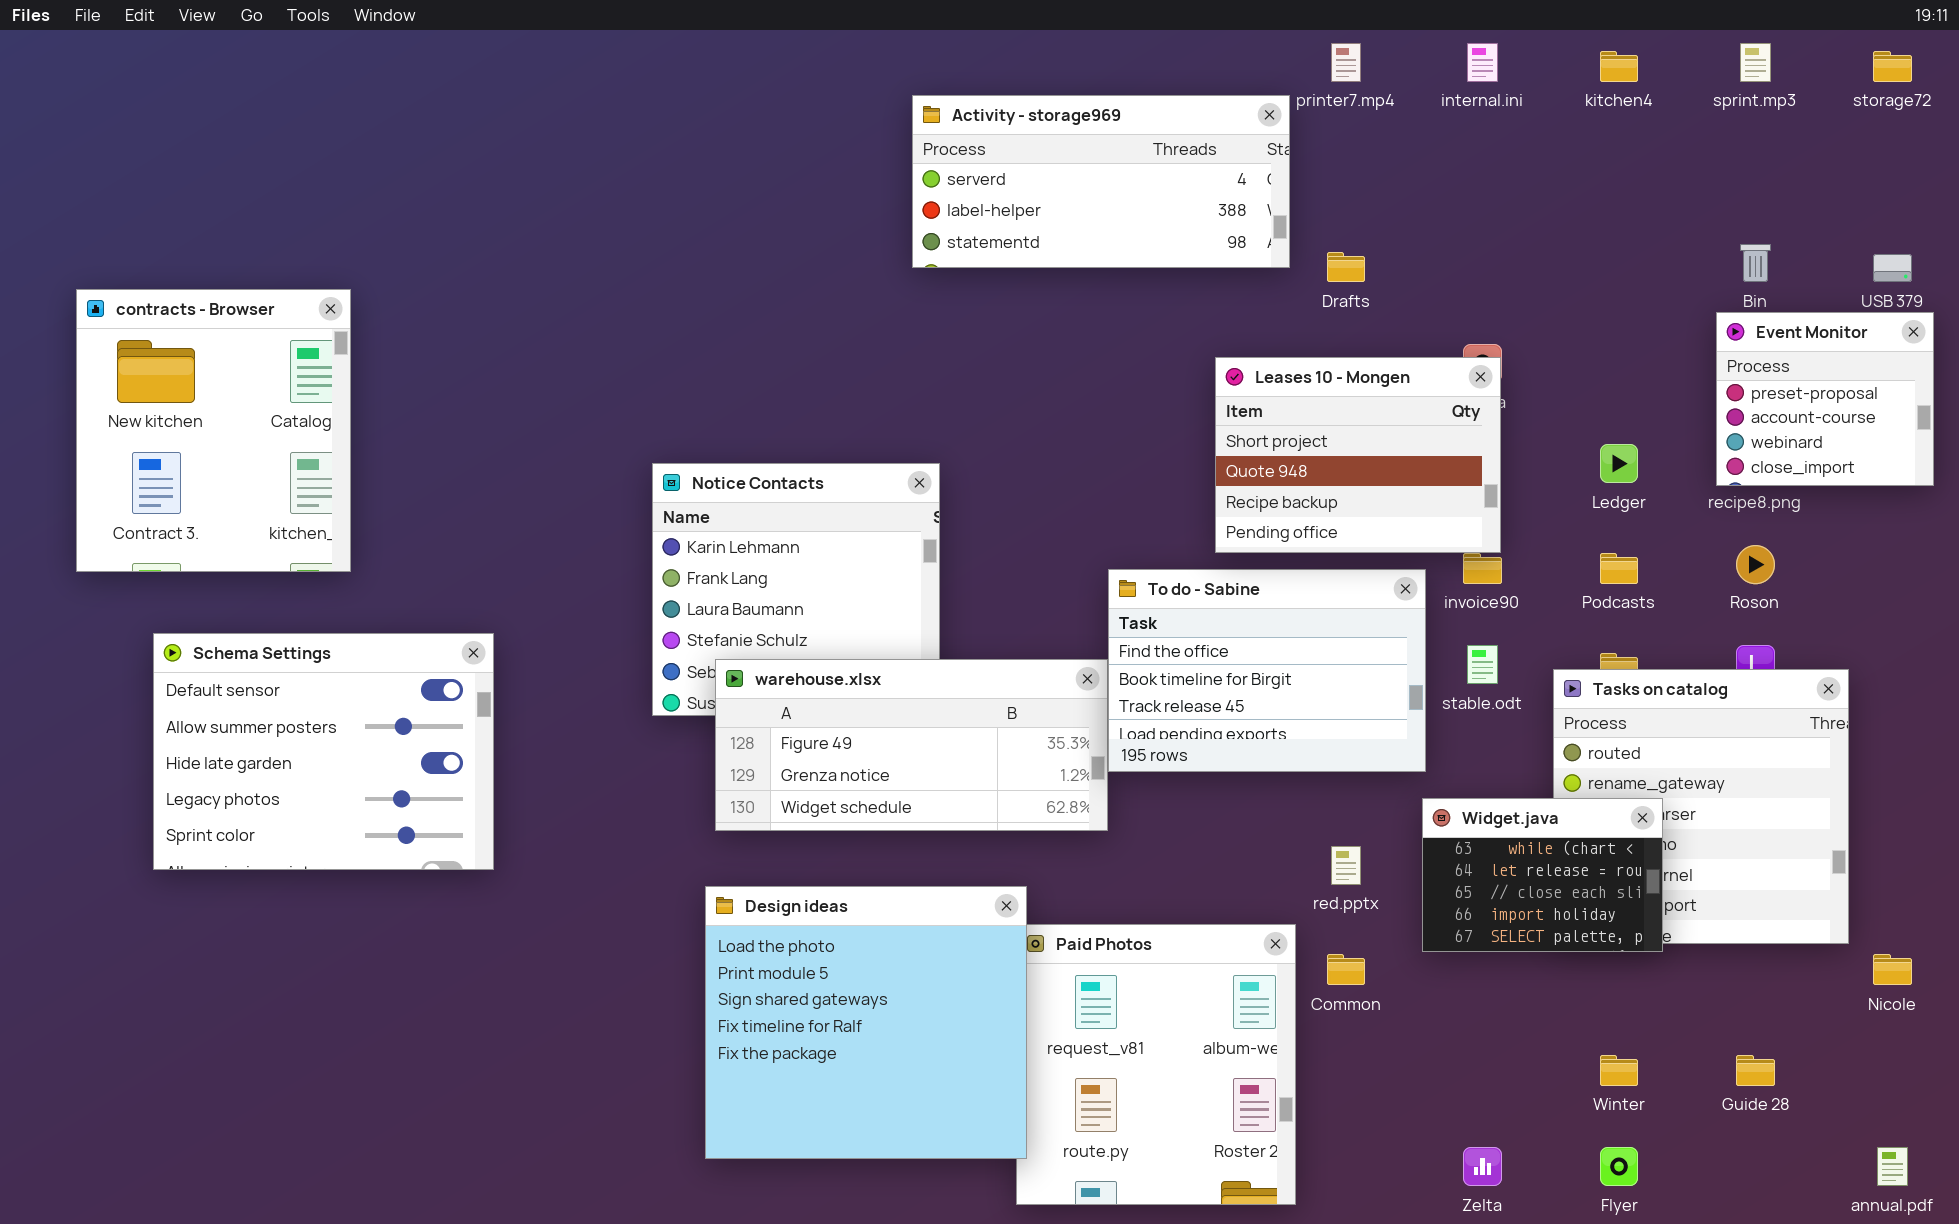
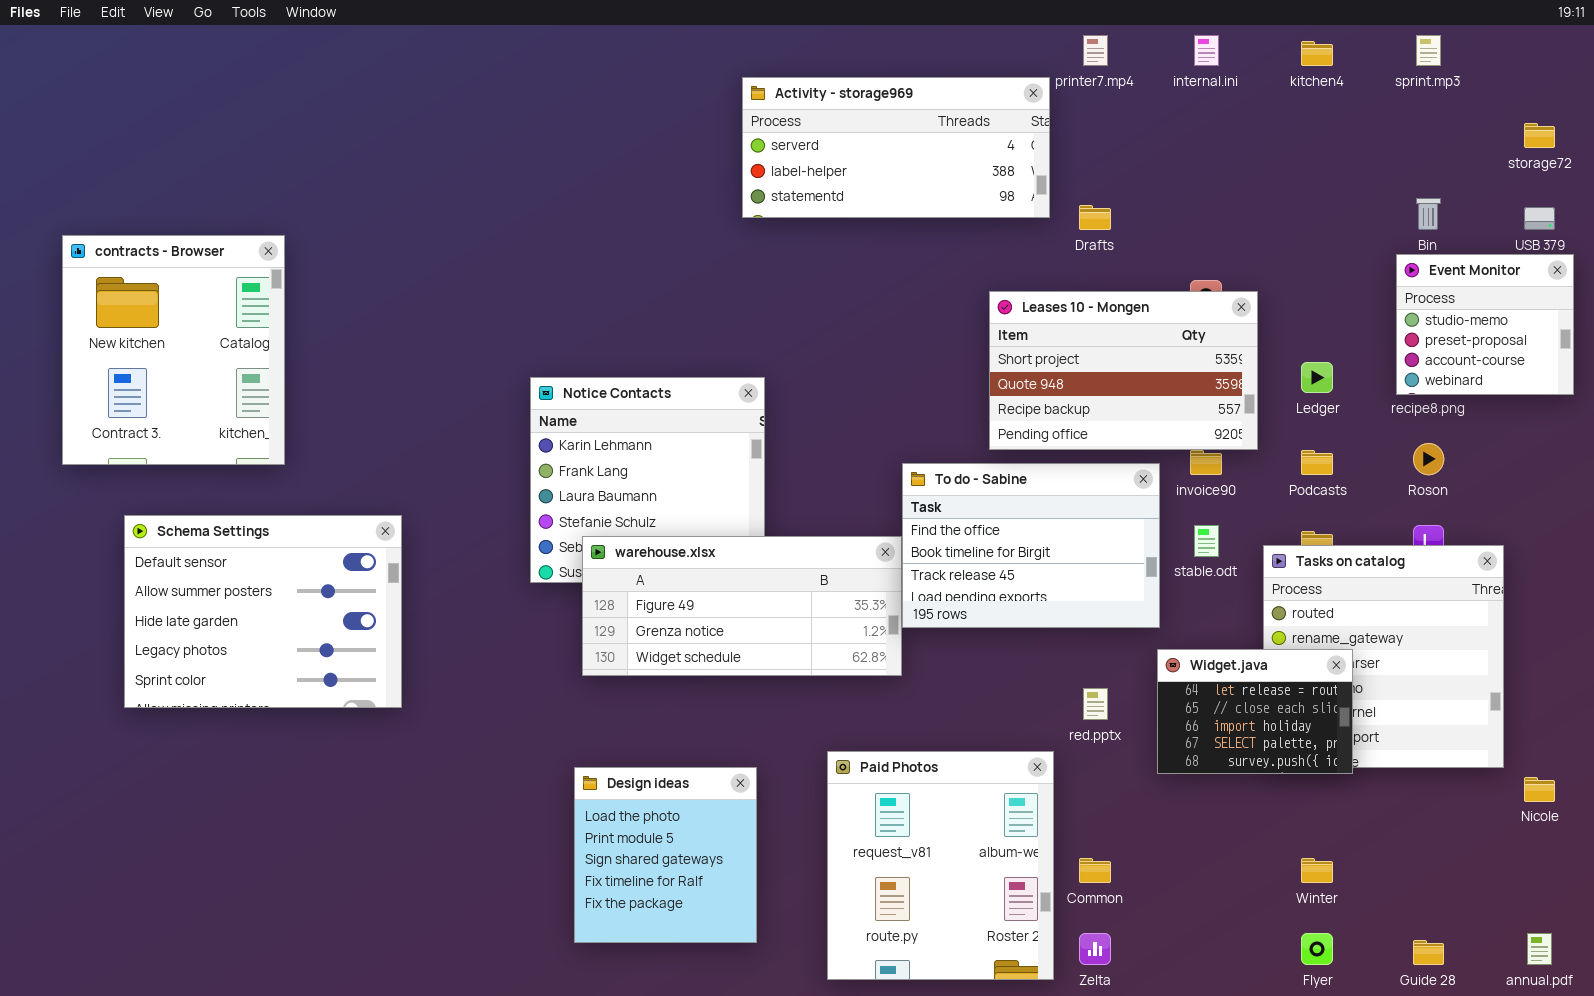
storage72: [1873,51,1912,82] -> [1524,123,1555,148], moved
Event Monitor: [1716,312,1934,486] -> [1396,254,1574,395], scrolled up 1 row
Leases 10 - Mongen: [1215,357,1501,553] -> [989,291,1258,450], resized
Widget.java: [1422,798,1663,952] -> [1157,649,1353,774], scrolled down 1 row
Design ideas: [705,886,1027,1159] -> [574,767,757,943], resized
Common: [1327,954,1365,985] -> [1079,858,1111,883], moved
Guide 28: [1736,1055,1775,1086] -> [1413,940,1444,965], moved
Zelta: [1463,1147,1502,1186] -> [1079,933,1111,965], moved

